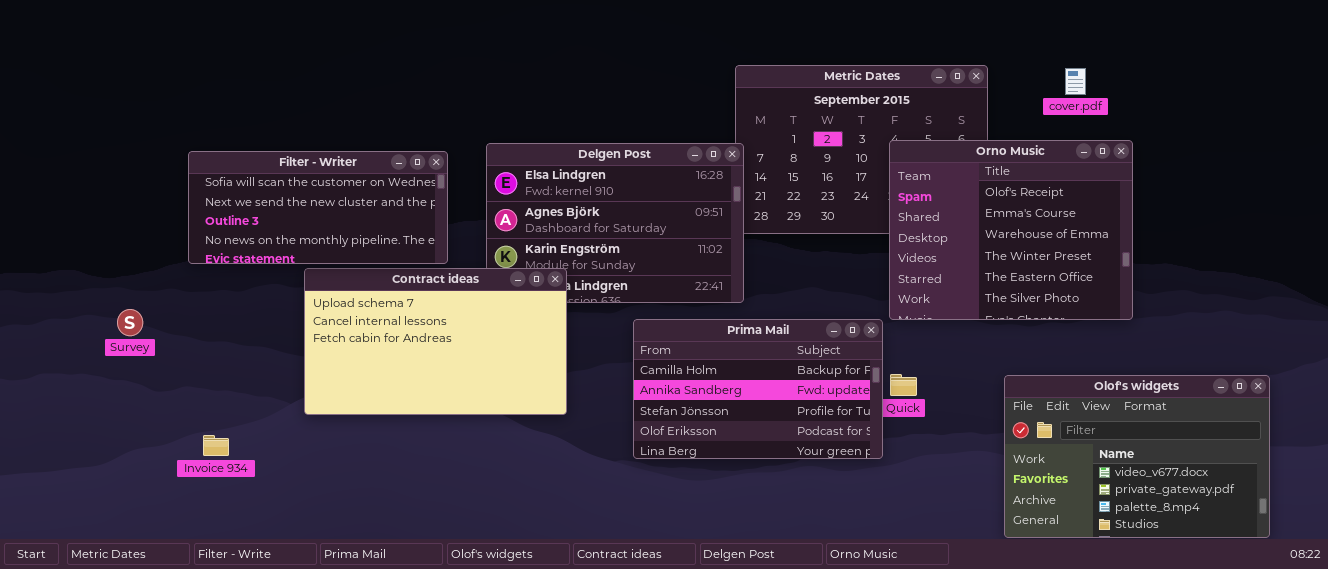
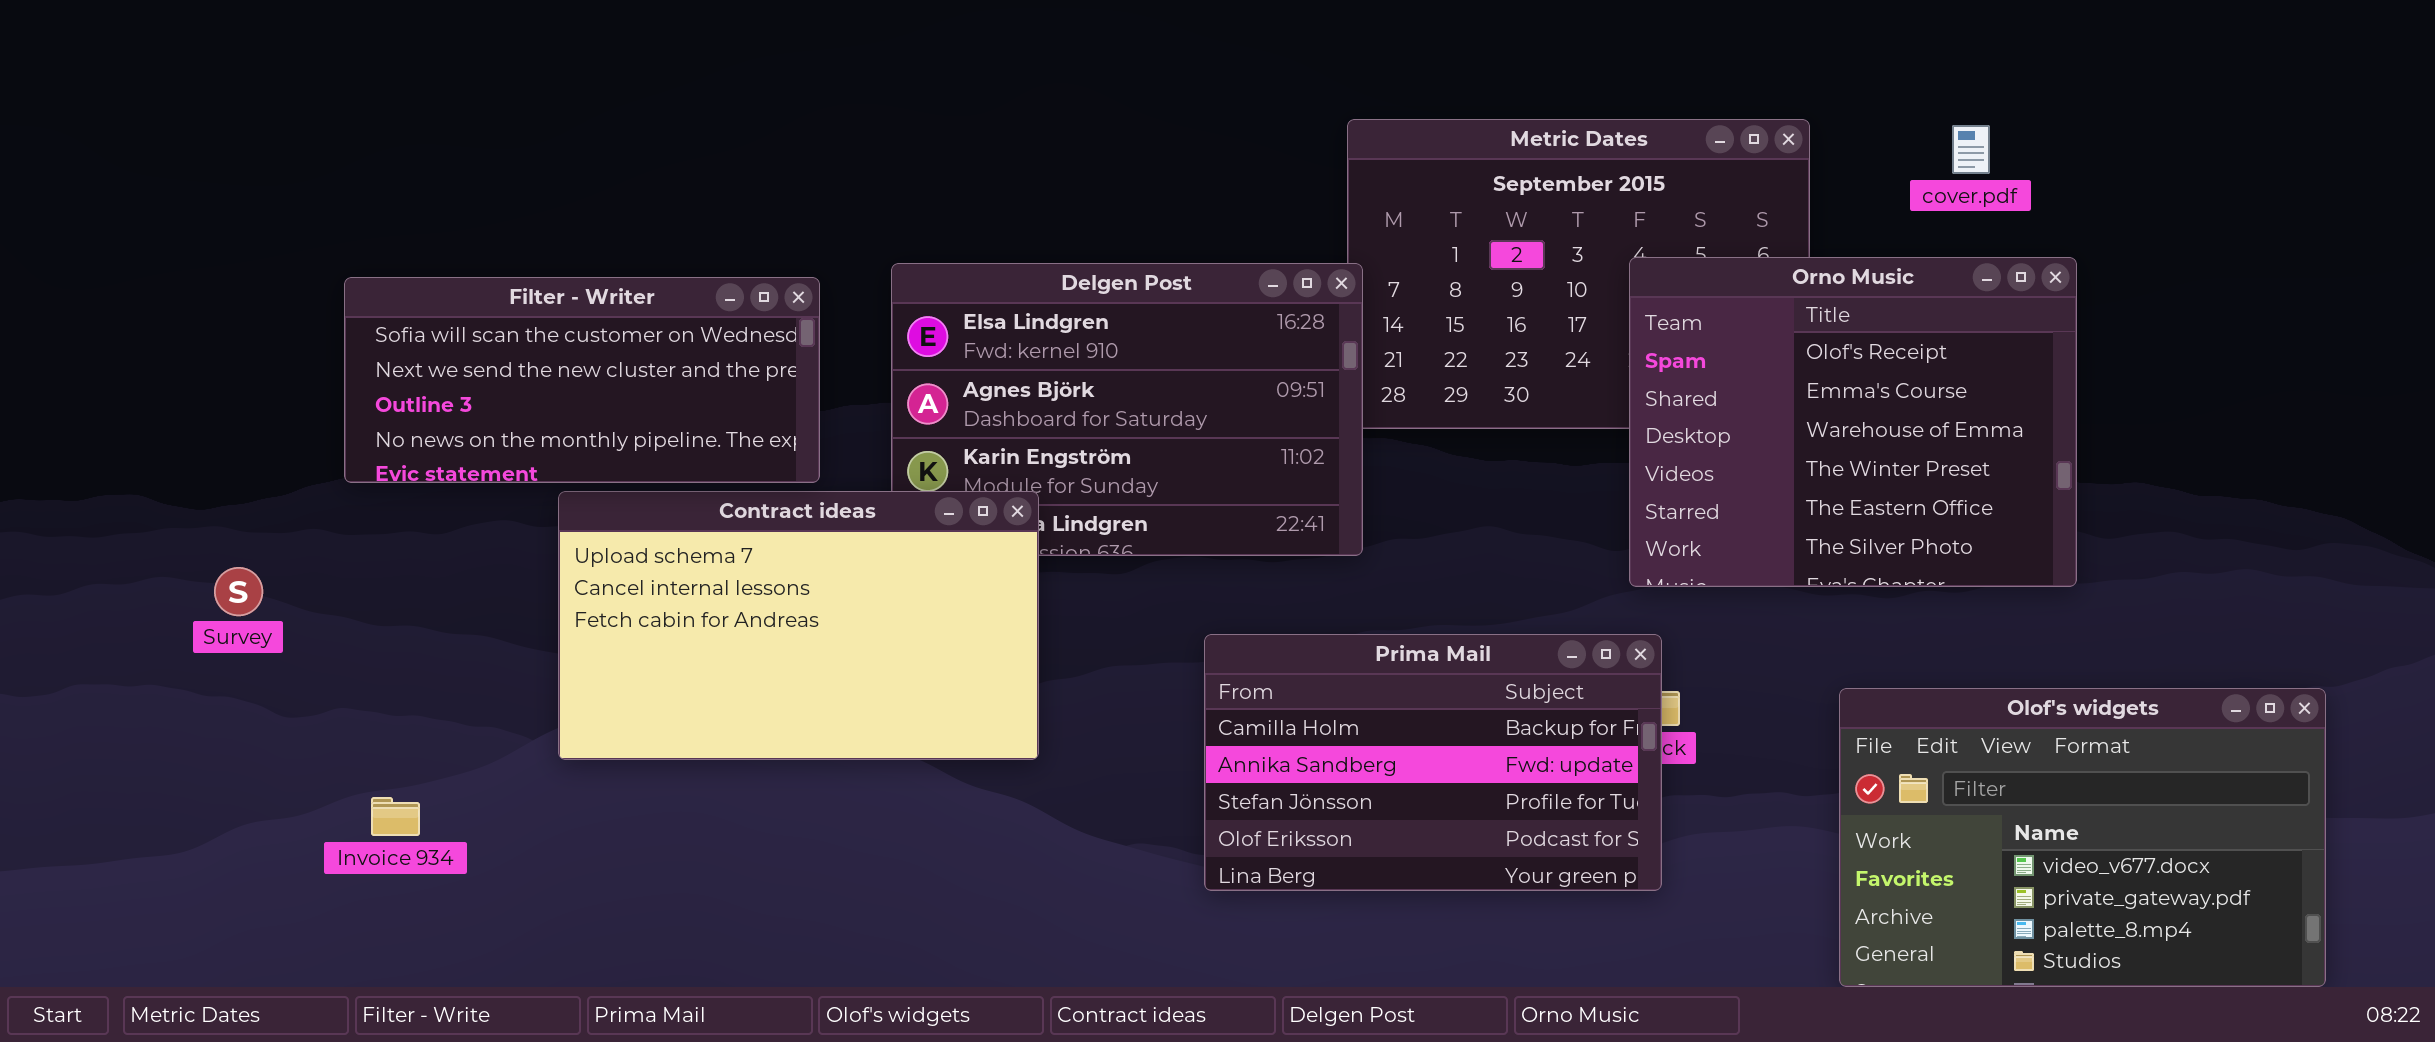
Prima Mail: [633,319,883,459] -> [1204,634,1662,891], moved

